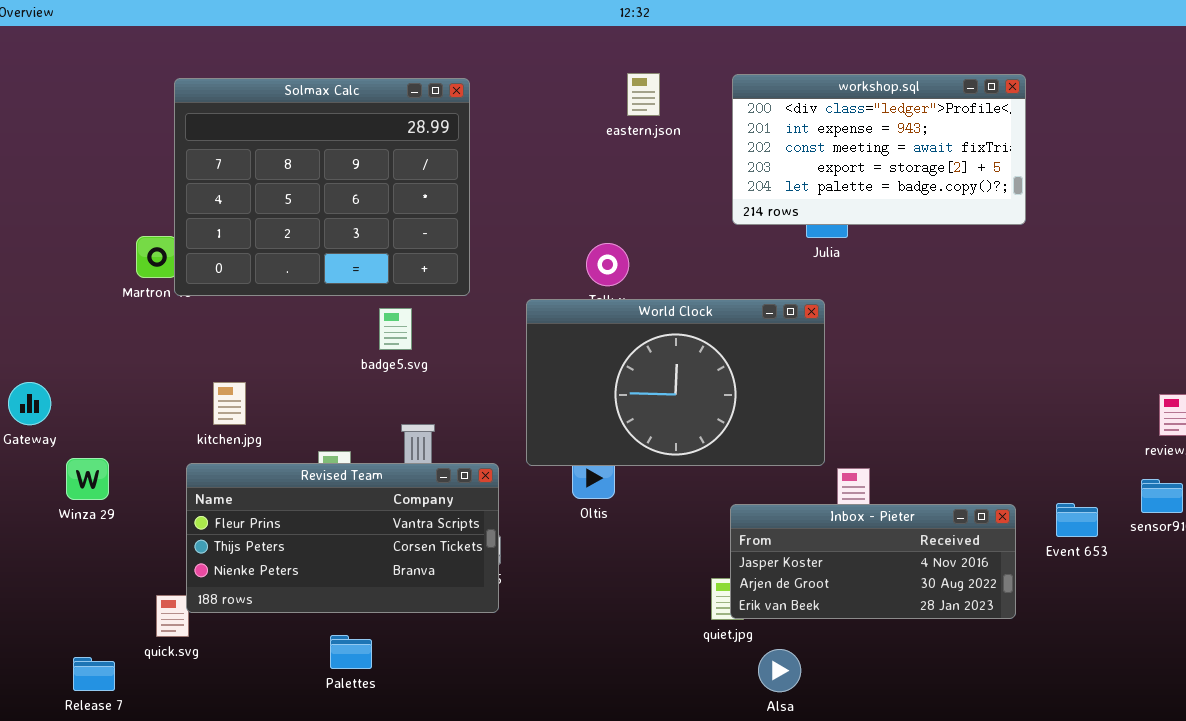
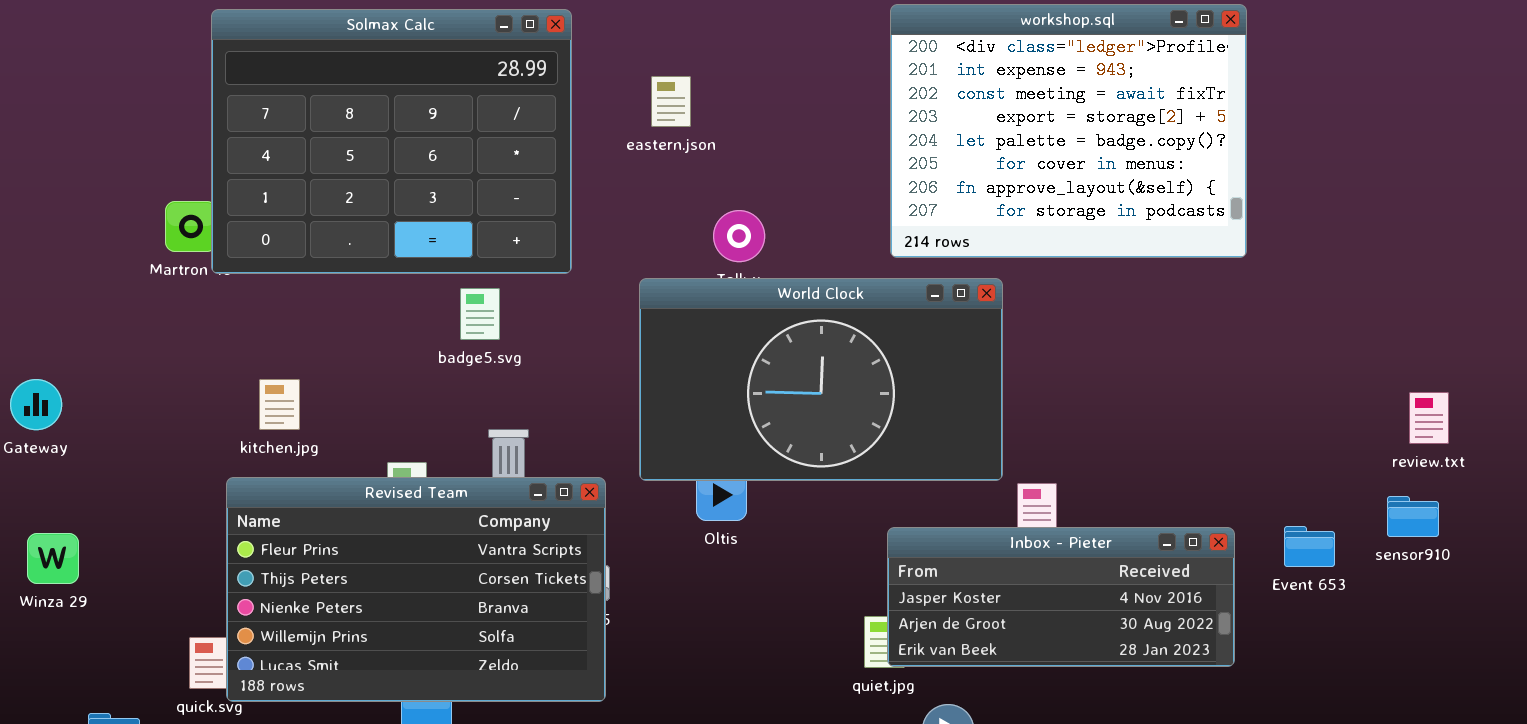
eastern.json: [627,73,660,116] -> [651,76,691,127], moved
workshop.sql: [732,74,1026,225] -> [890,4,1247,258], resized
Winza 29: [66,458,109,500] -> [27,533,79,584], moved
Revised Team: [186,463,499,613] -> [226,477,606,702], resized

